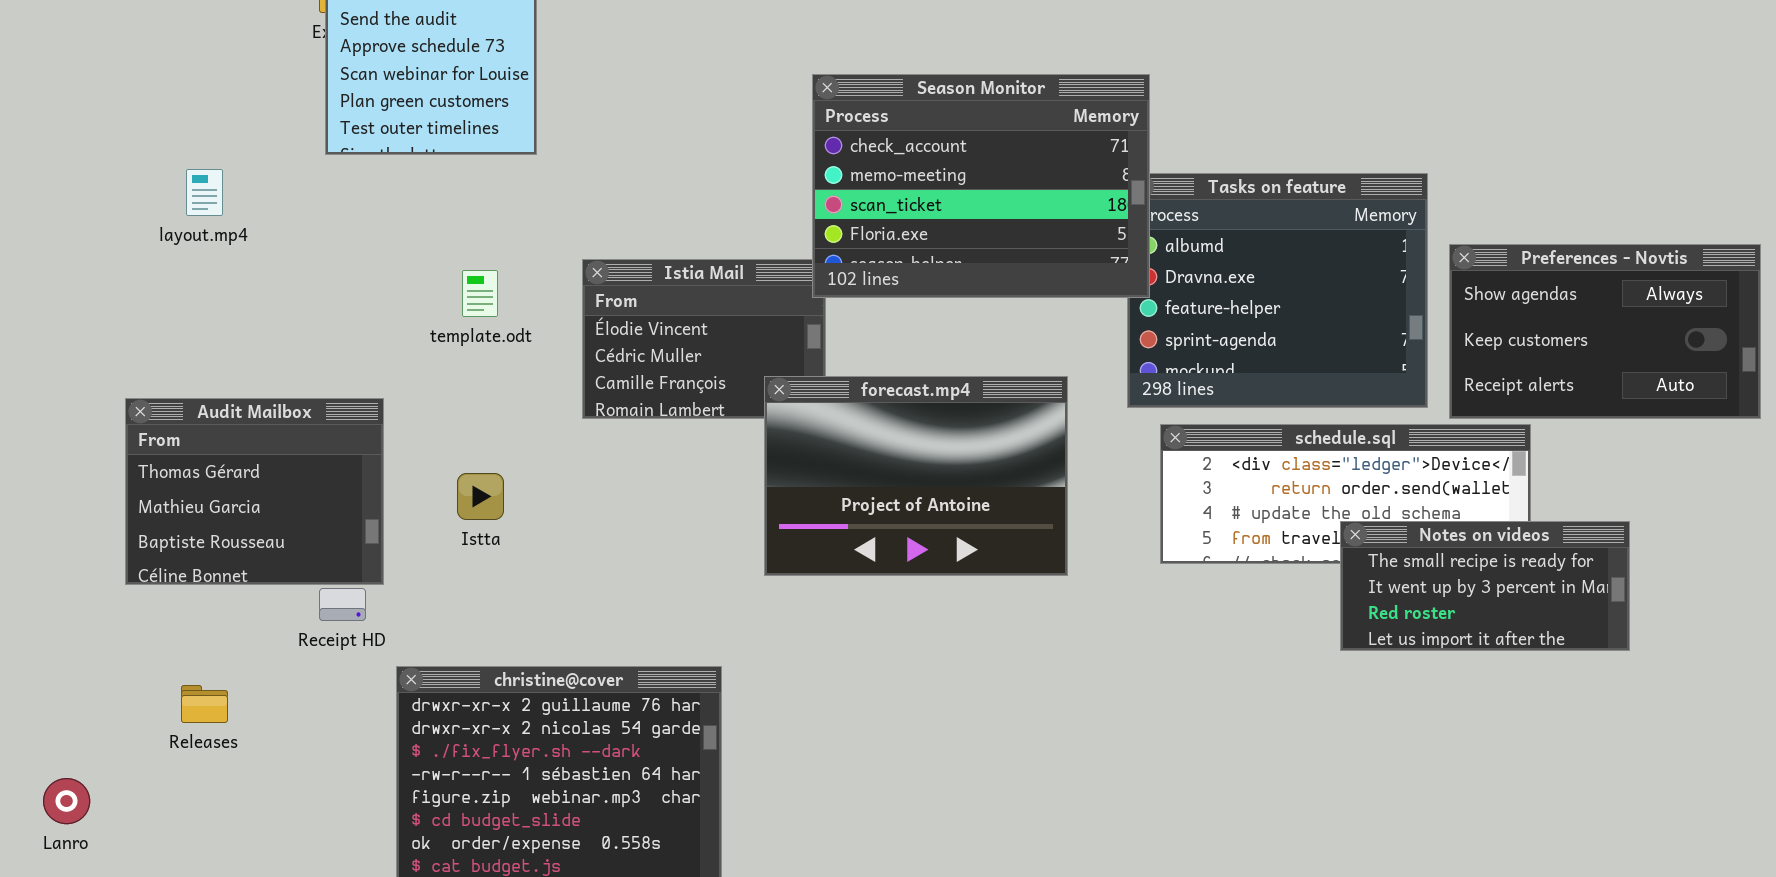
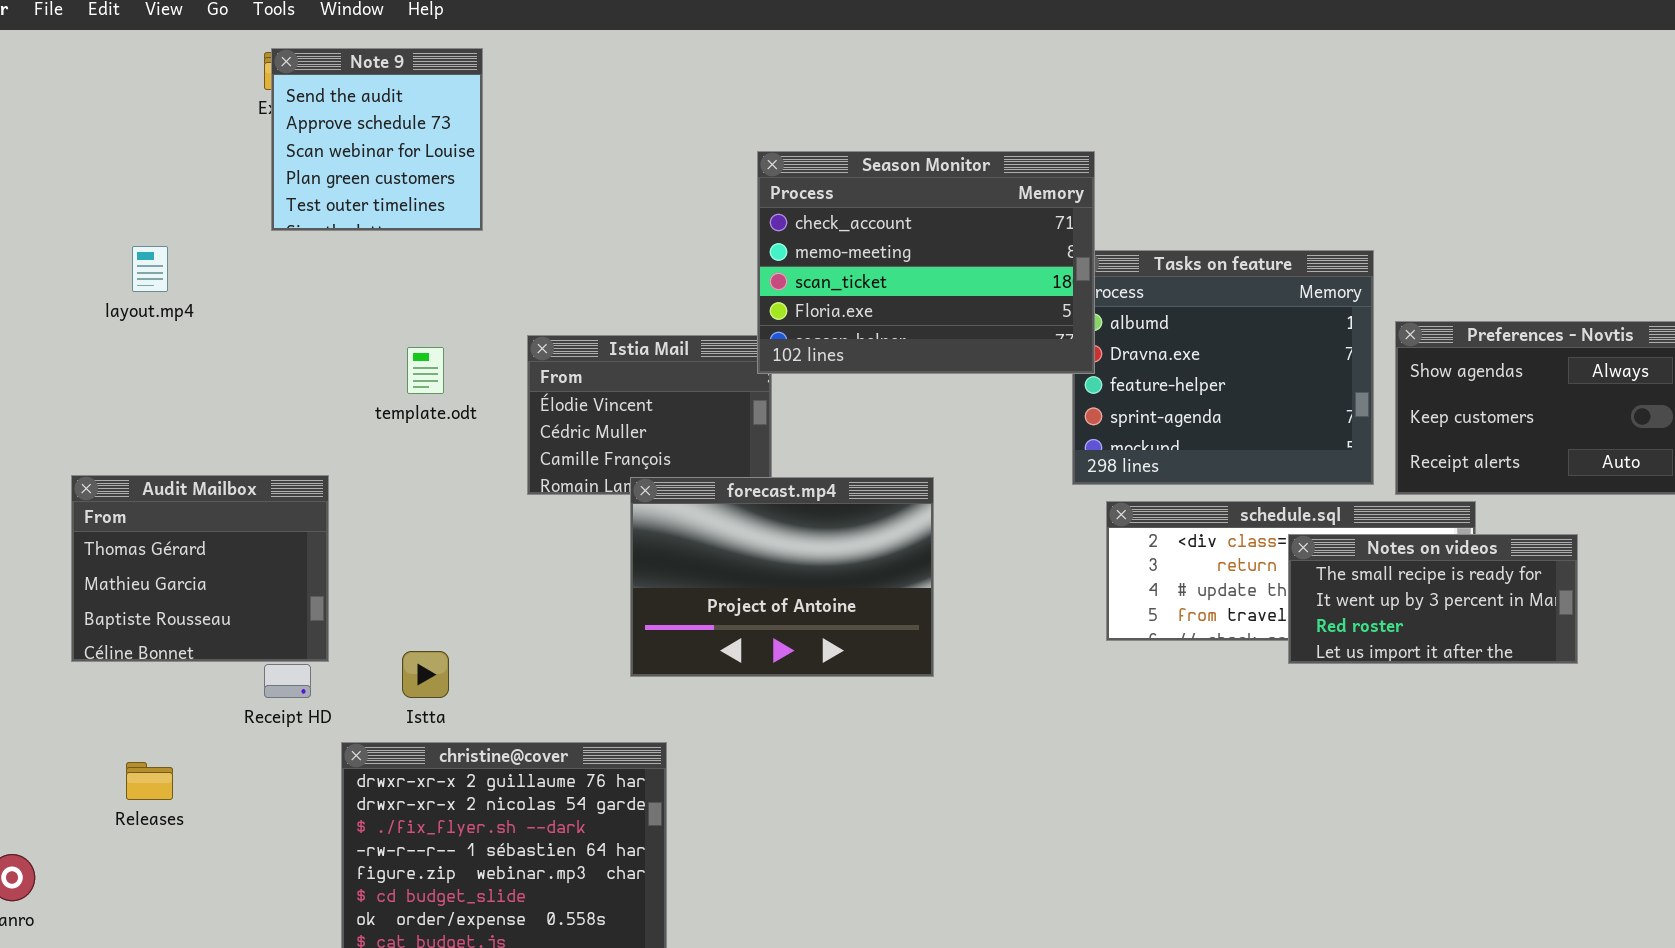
forecast.mp4: [764,376,1068,576] -> [630,477,934,677], moved
Istta: [457,473,504,520] -> [402,651,449,698], moved
Notes on videos: [1340,521,1630,651] -> [1288,534,1578,664], moved

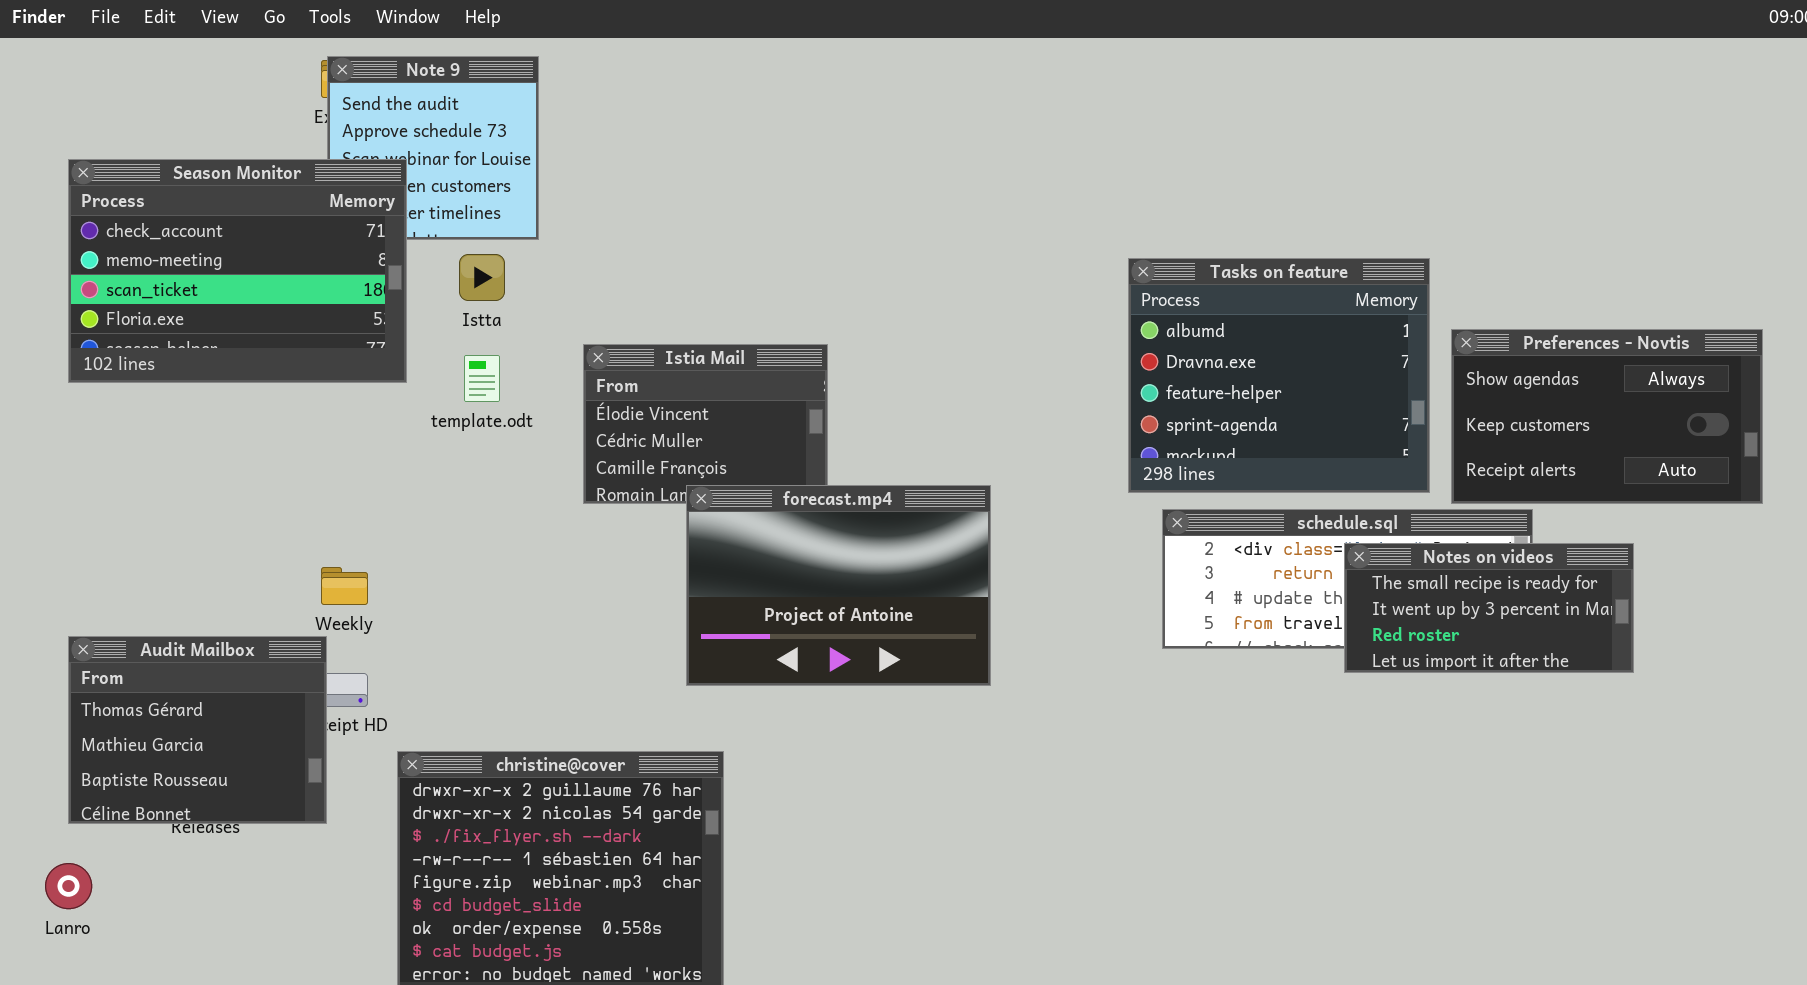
Season Monitor: [757,151,1095,374] -> [68,159,407,383], moved
Audit Mailbox: [71,475,329,662] -> [68,636,327,824], moved
Istta: [402,651,449,698] -> [459,254,505,301], moved

